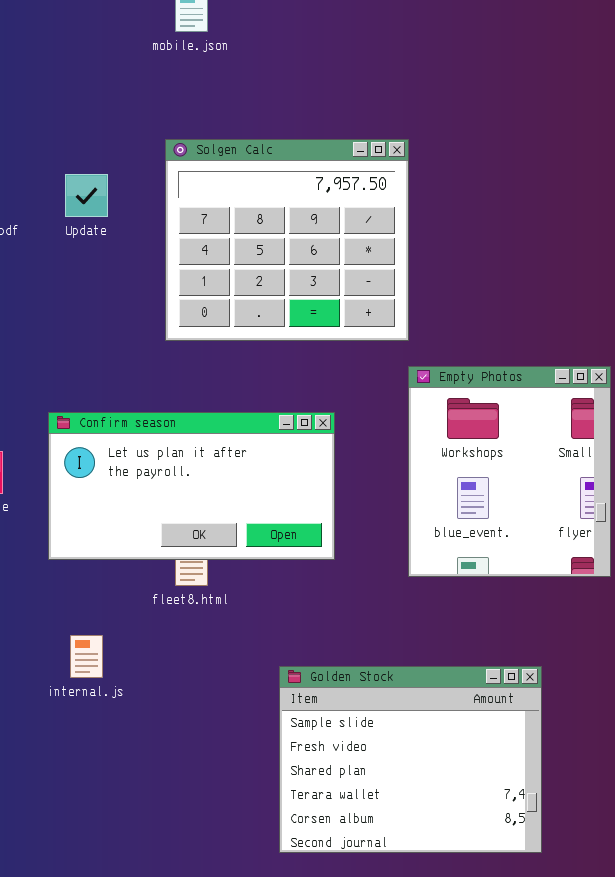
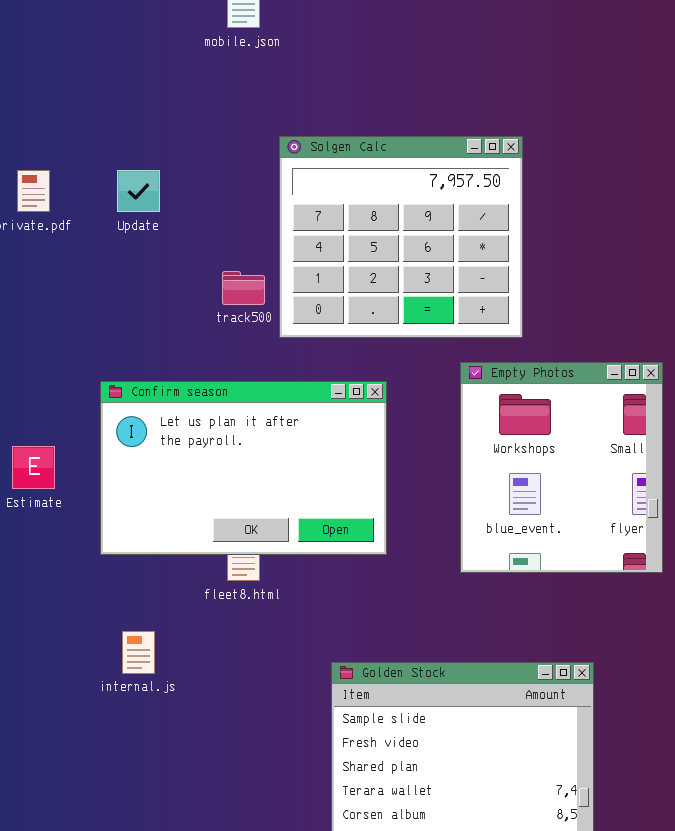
Solgen Calc: [165,139,409,341] -> [279,136,523,338], moved
Confirm season: [48,412,335,560] -> [100,381,387,555], resized

